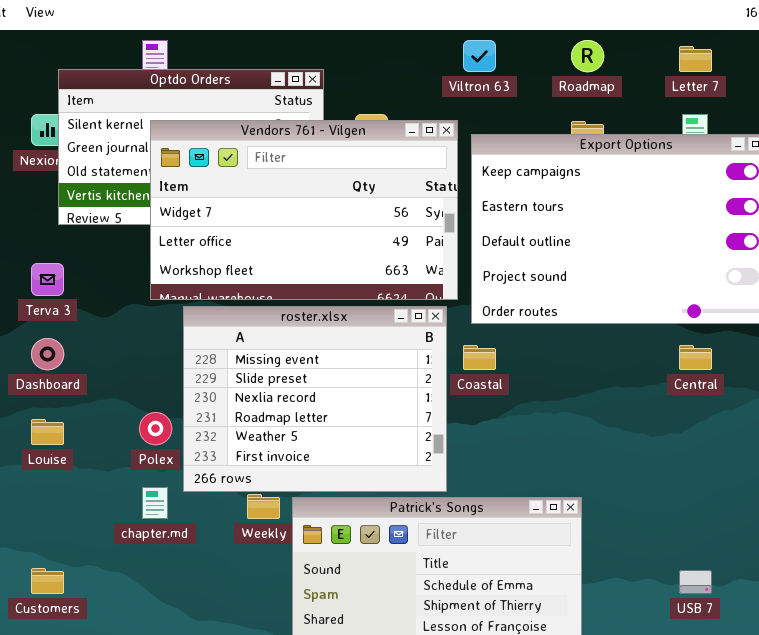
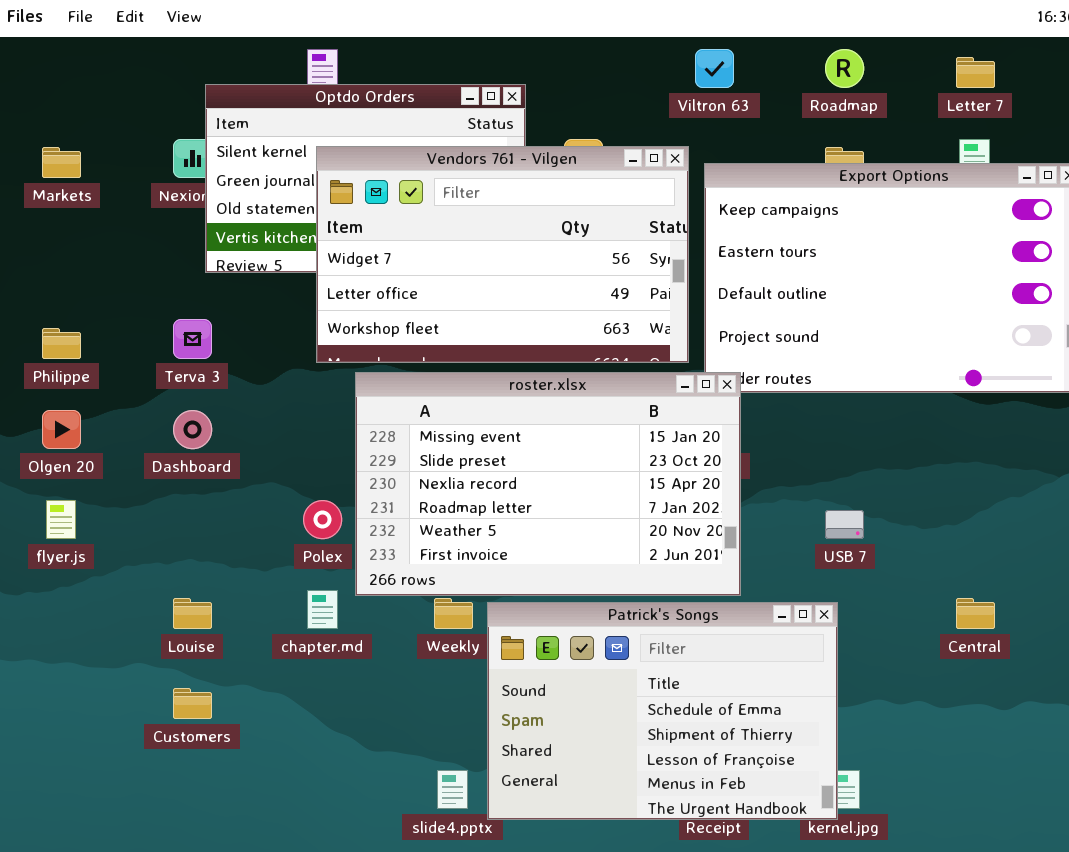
roster.xlsx: [183,306,447,492] -> [355,372,741,596], resized
Central: [679,345,712,370] -> [956,598,995,629], moved
Louise: [31,419,64,445] -> [173,598,212,629], moved
USB 7: [679,570,712,594] -> [825,510,864,539], moved

